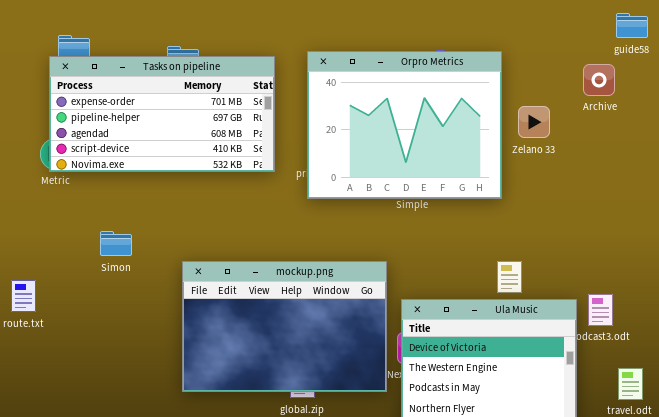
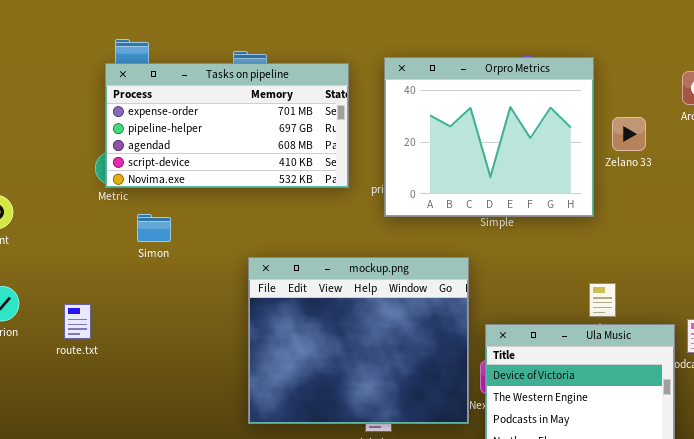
Simon: [100,231,132,256] -> [137,214,171,242], moved
mockup.png: [182,261,387,392] -> [248,257,469,424], resized

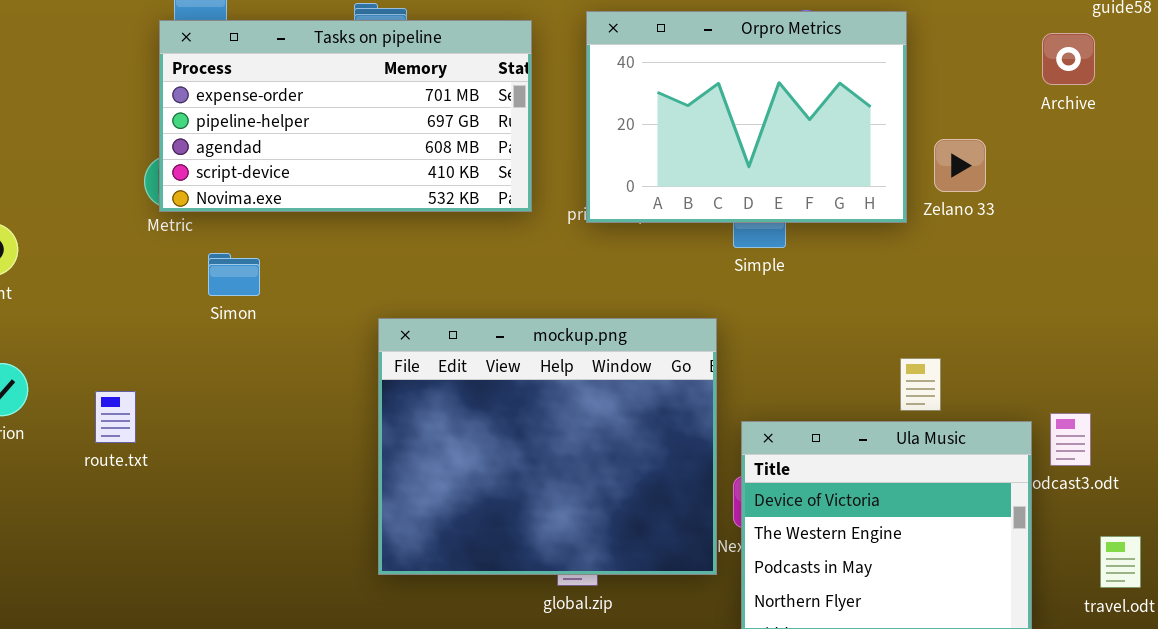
Orpro Metrics: [384,57,594,217] -> [586,11,907,223], resized
Zelano 33: [612,117,646,151] -> [934,139,986,192], moved

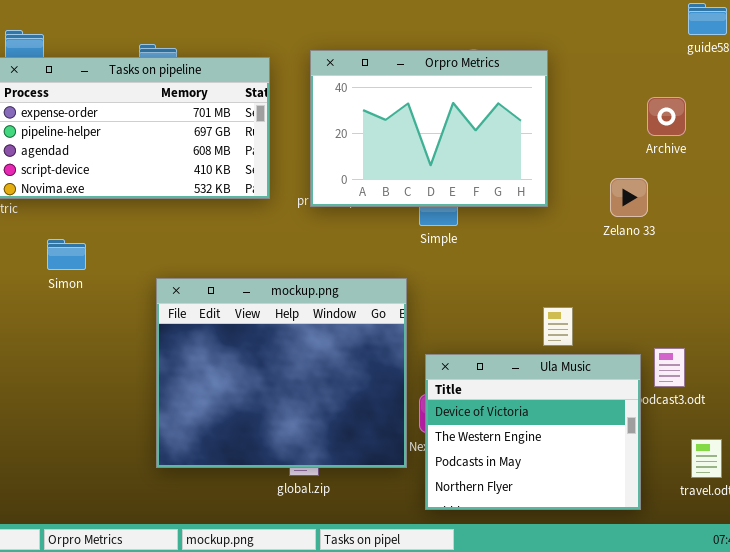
Archive: [1042,33,1095,85] -> [647,97,686,136], moved
Zelano 33: [934,139,986,192] -> [610,178,648,217], moved
Simon: [208,253,260,296] -> [47,239,86,270], moved

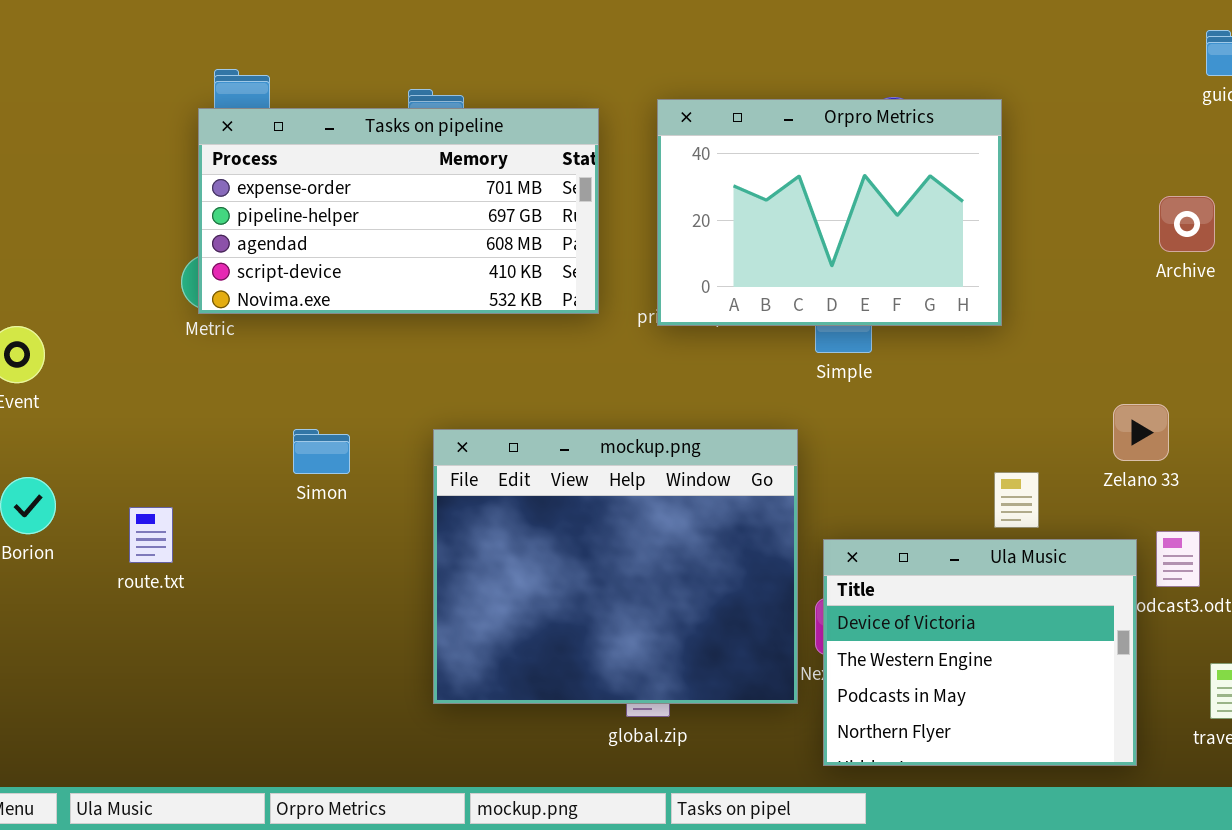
Archive: [647,97,686,136] -> [1159,196,1215,252], moved
Zelano 33: [610,178,648,217] -> [1113,404,1169,461], moved
Simon: [47,239,86,270] -> [293,429,350,474], moved

